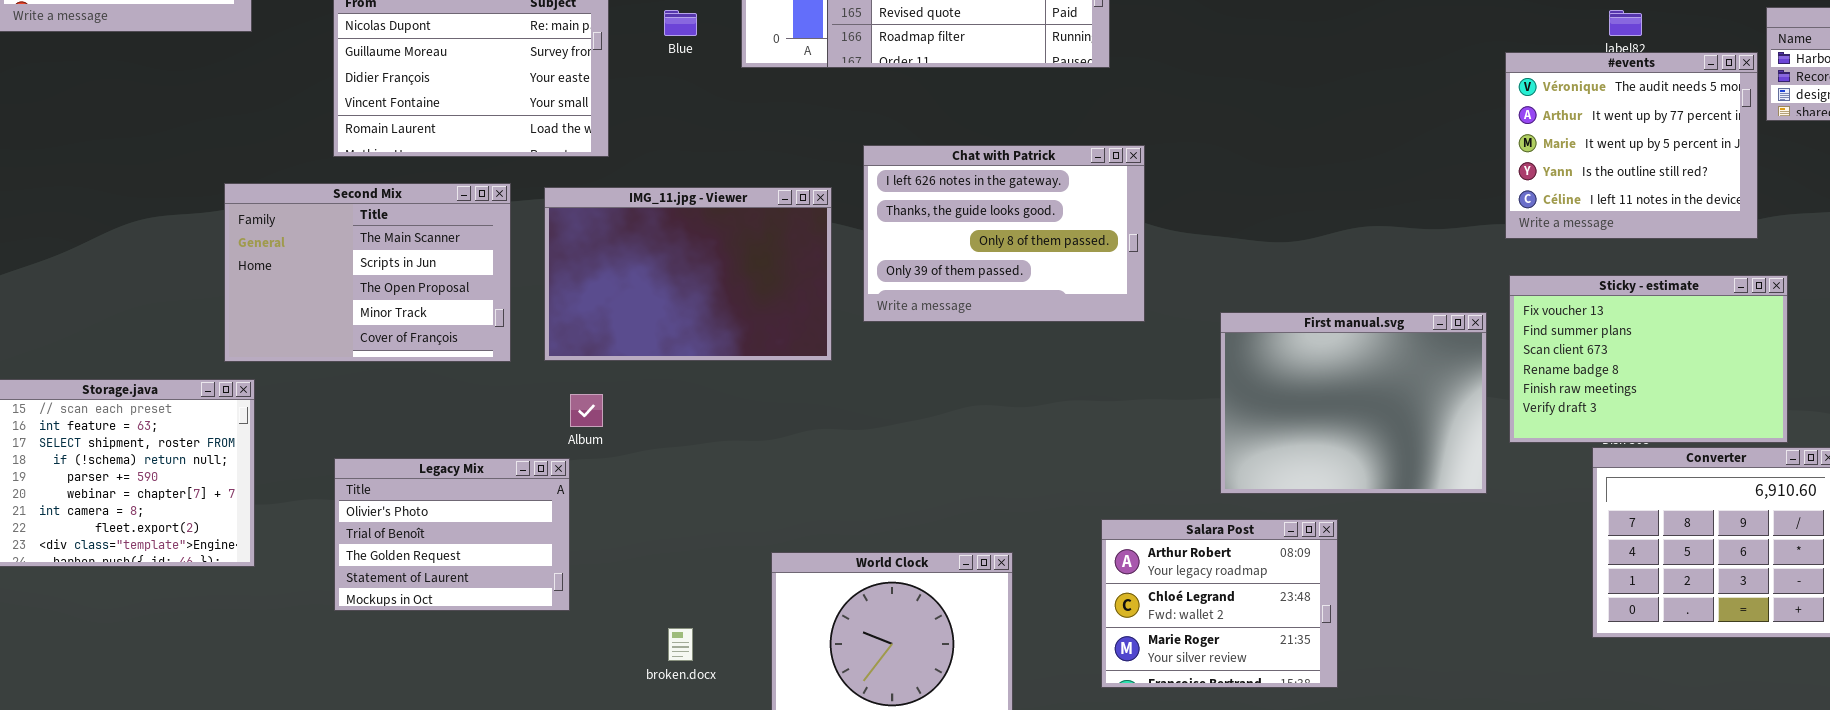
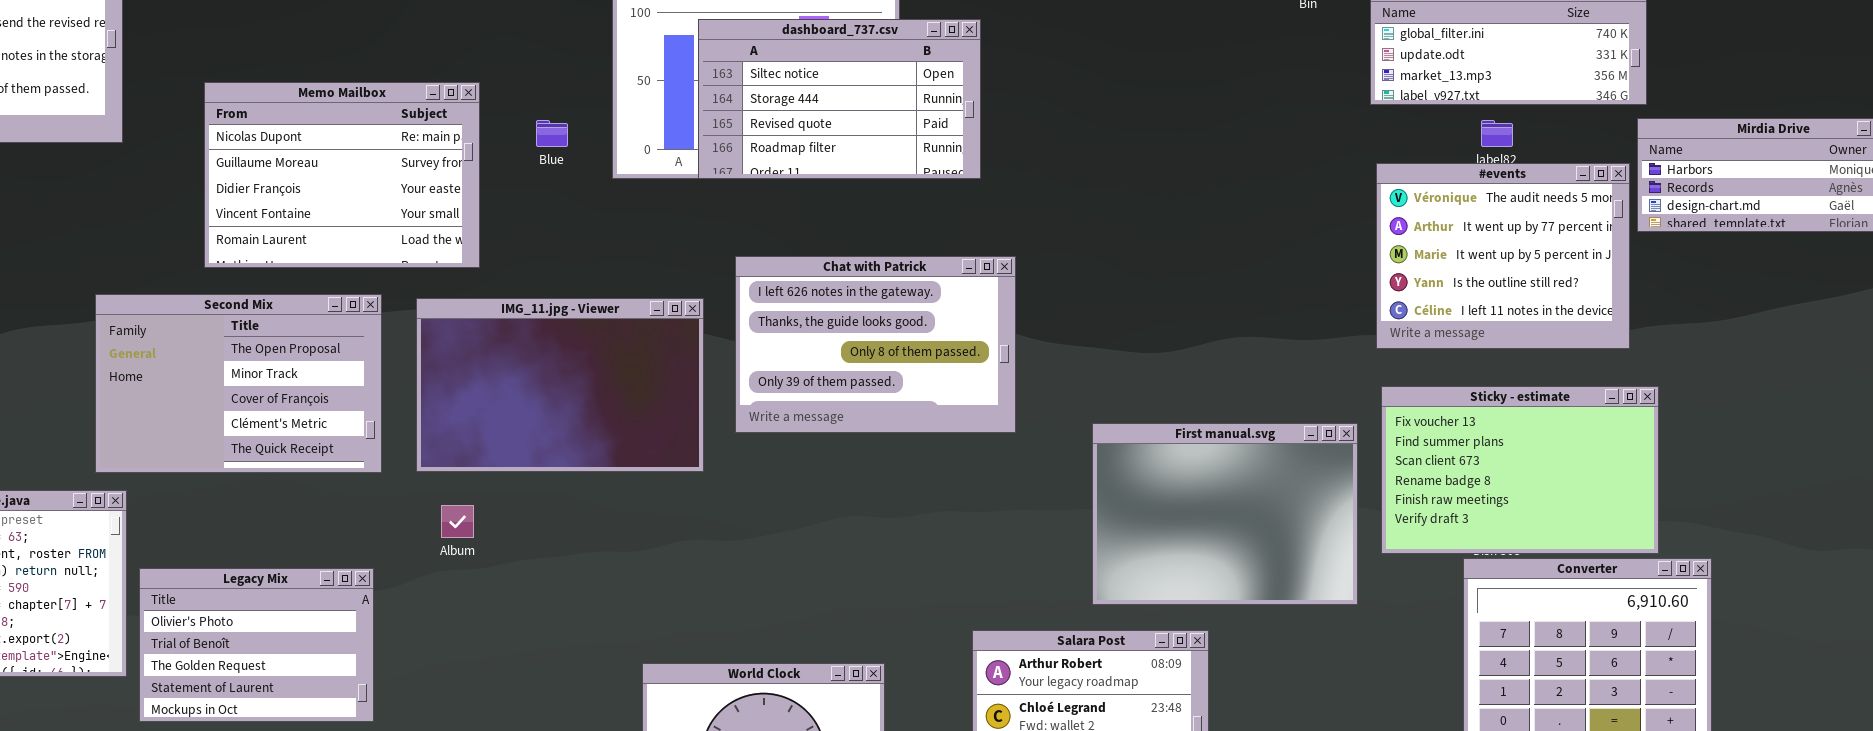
Second Mix: [224,183,511,362] -> [95,294,382,473], scrolled down 2 rows
Legacy Mix: [334,458,570,611] -> [139,568,374,722], moved

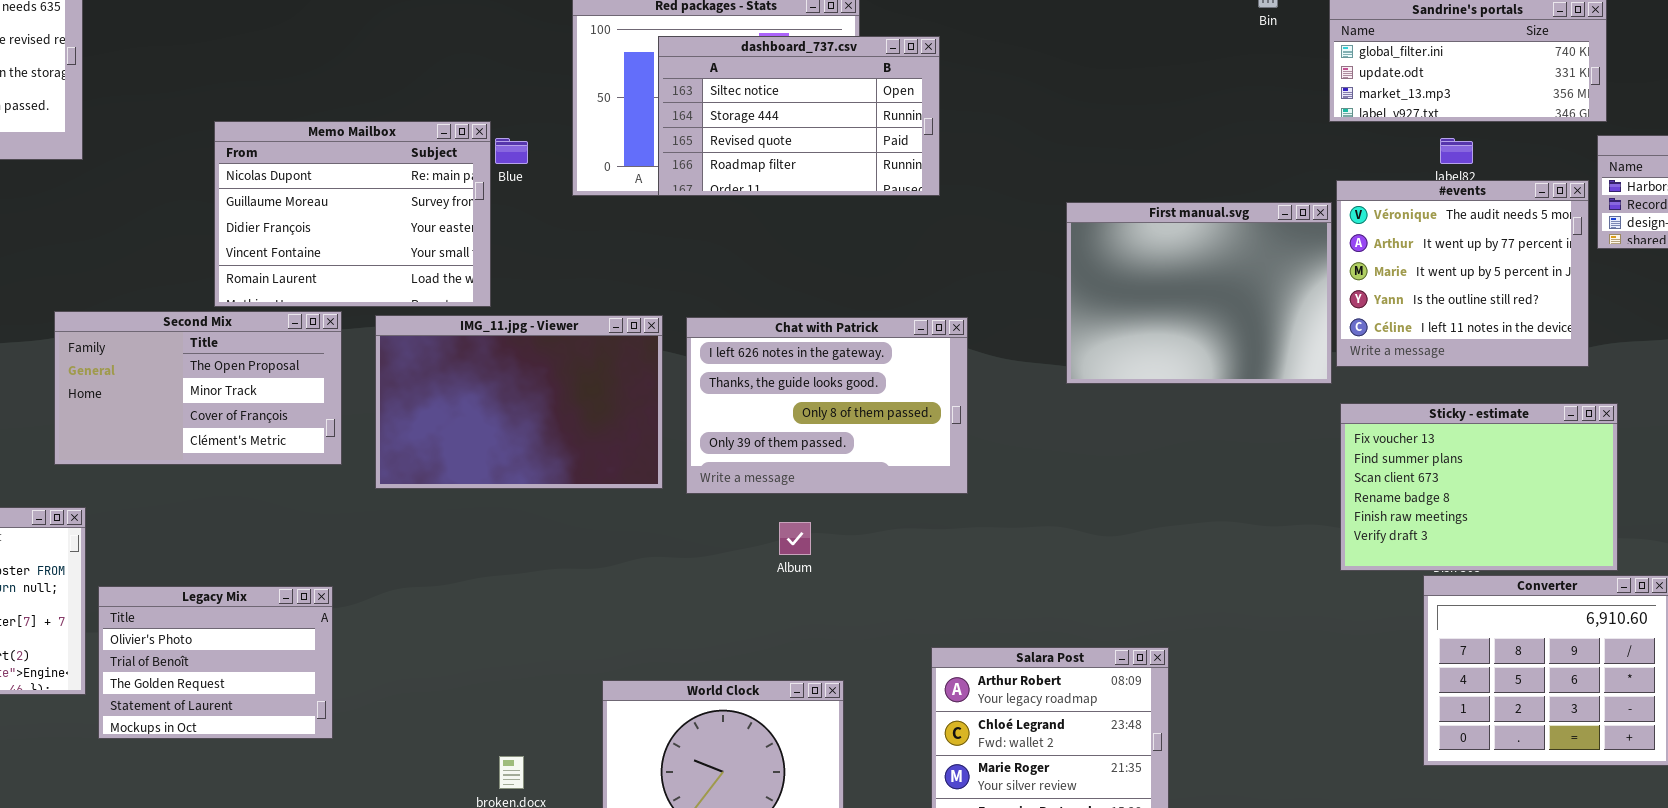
Memo Mailbox: [204,82,480,268] -> [214,121,491,307], moved
Chat with Patrick: [735,256,1016,433] -> [686,317,968,494], moved
Second Mix: [95,294,382,473] -> [54,311,342,465], resized
First manual.svg: [1092,423,1358,605] -> [1066,202,1332,384], moved
Album: [441,505,474,538] -> [779,522,811,555], moved

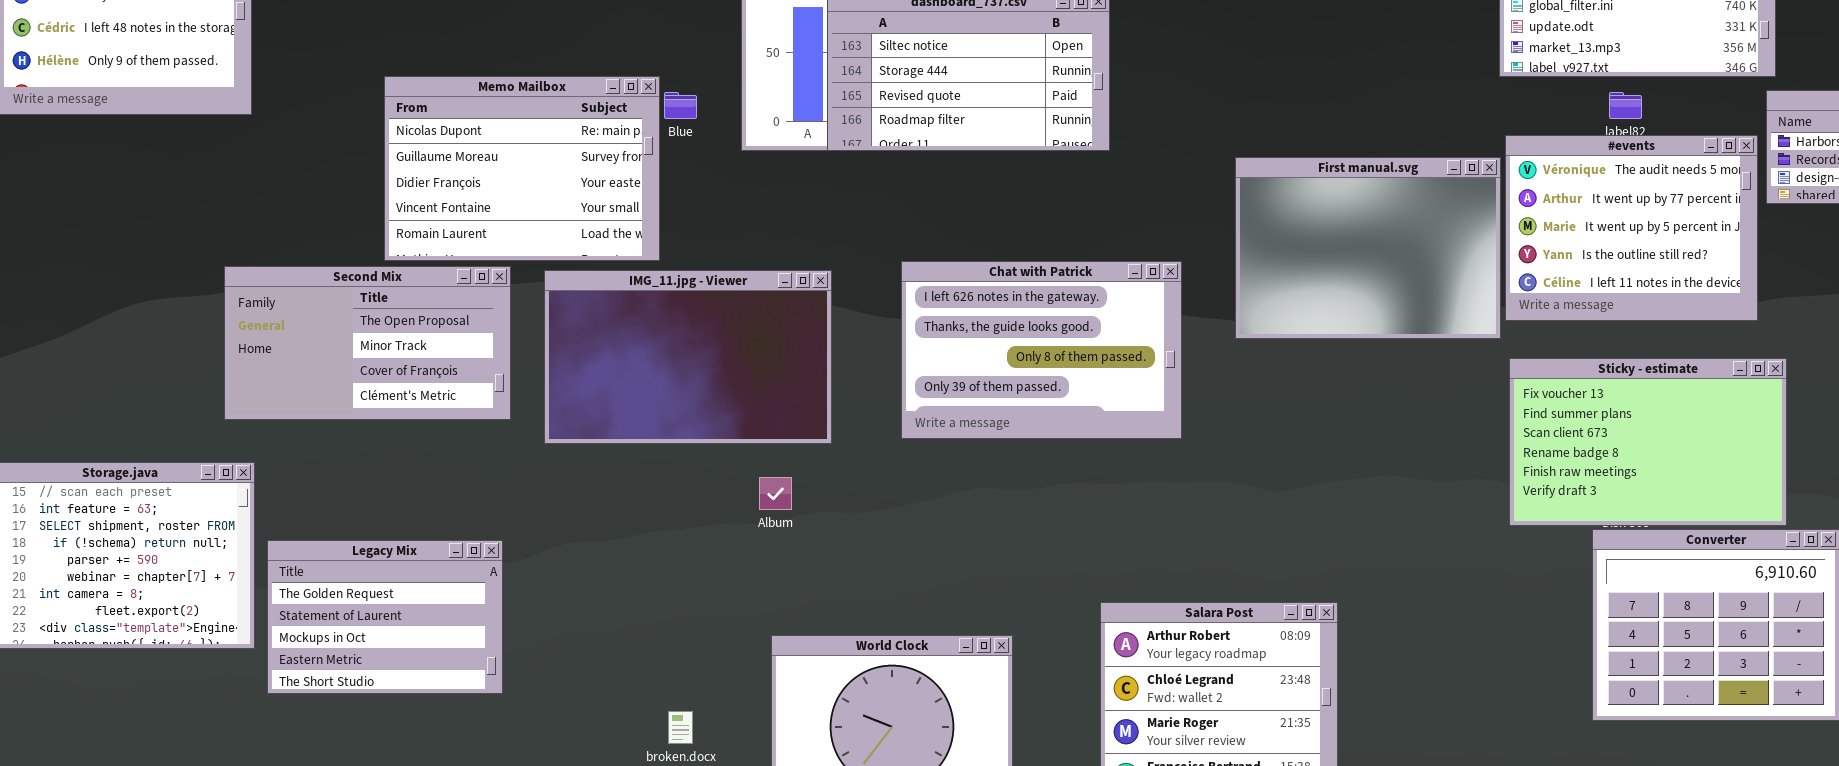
Chat with Patrick: [686,317,968,494] -> [901,261,1182,439], moved
Album: [779,522,811,555] -> [759,477,792,510], moved
Legacy Mix: [98,586,333,739] -> [267,540,503,694], scrolled down 2 rows

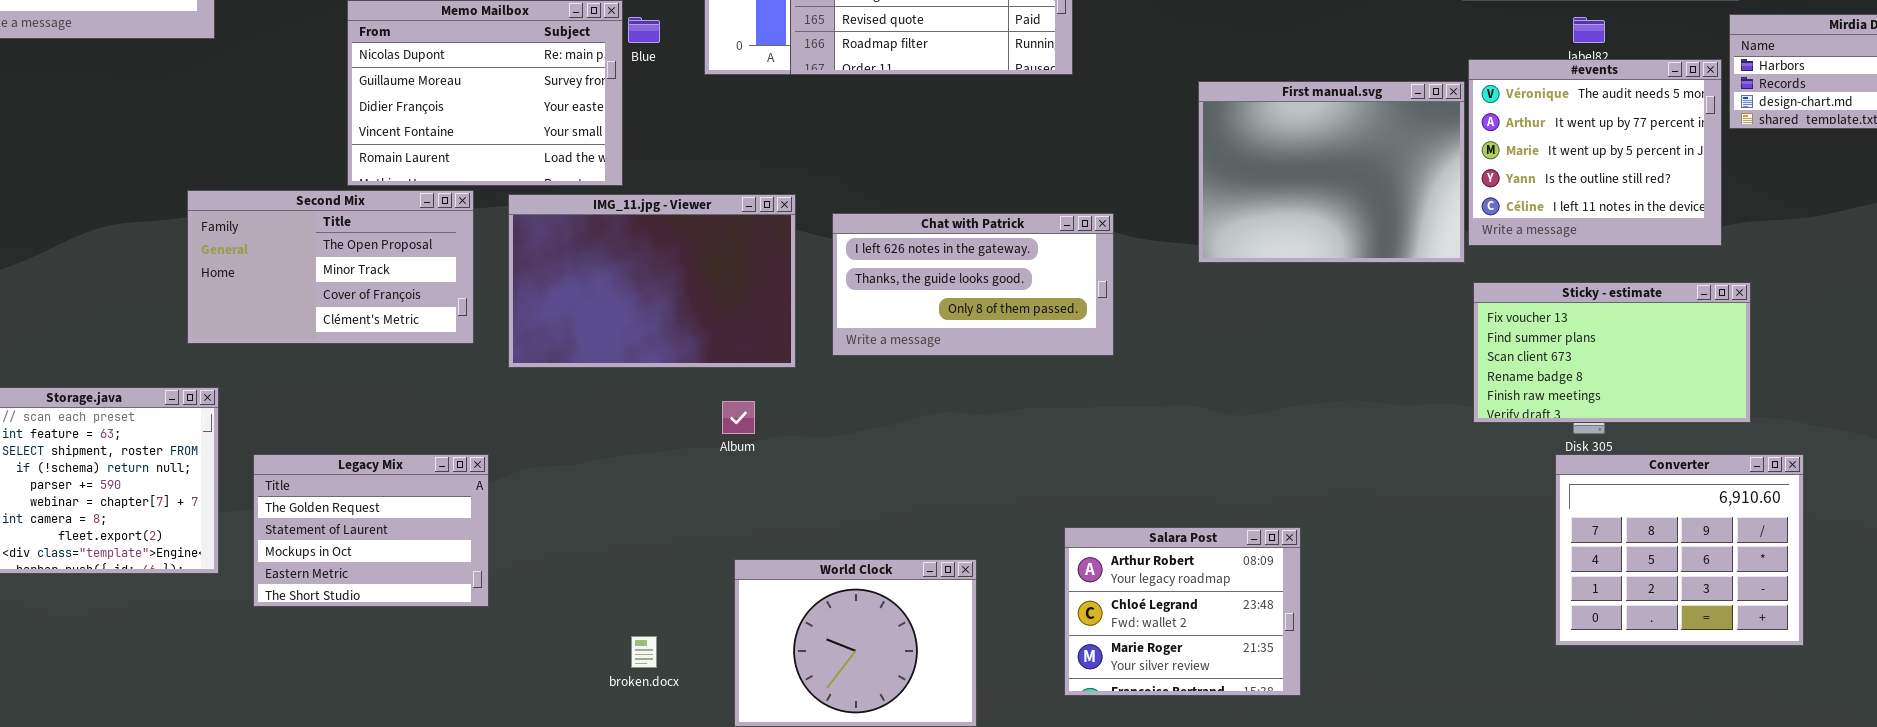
Chat with Patrick: [901,261,1182,439] -> [832,213,1114,356], moved, resized
Sticky - estimate: [1509,358,1787,526] -> [1473,282,1751,423], resized
Legacy Mix: [267,540,503,694] -> [253,454,489,607], moved

